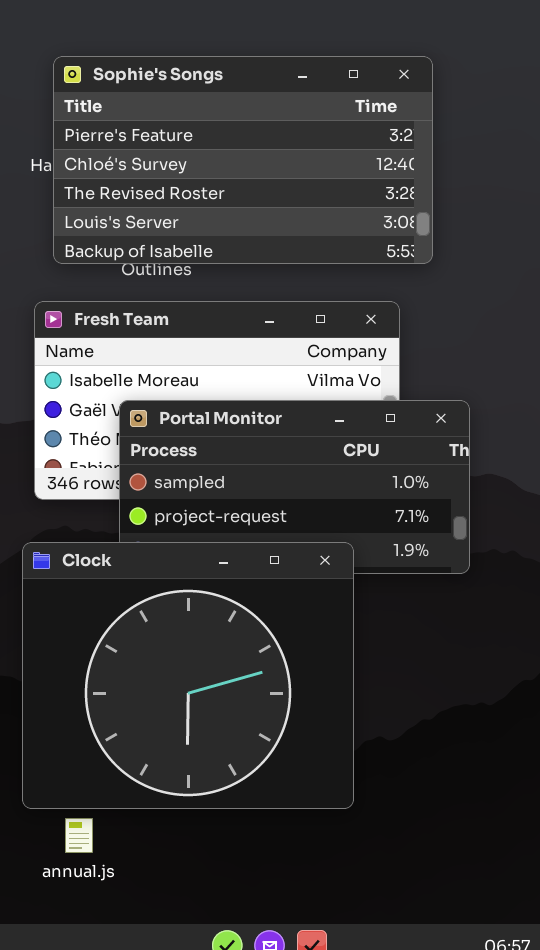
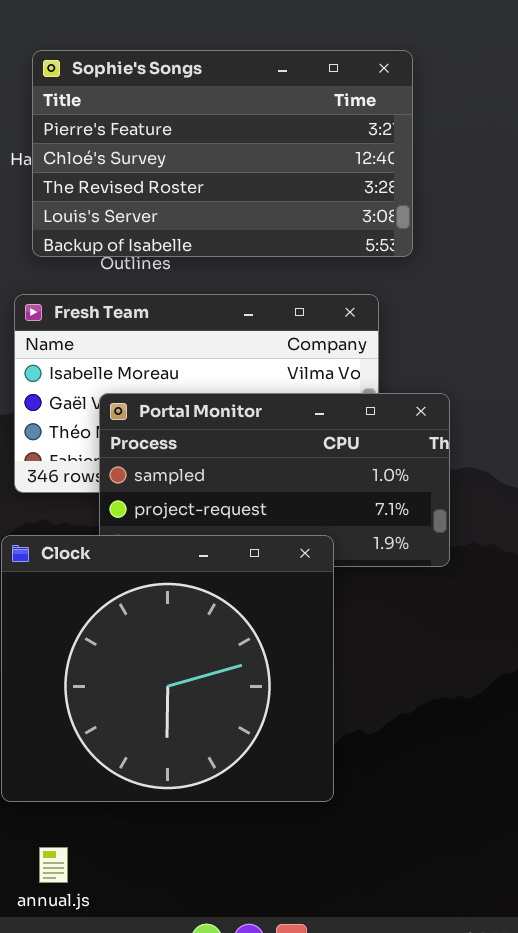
annual.js: [65,818,93,853] -> [39,847,68,883], moved

